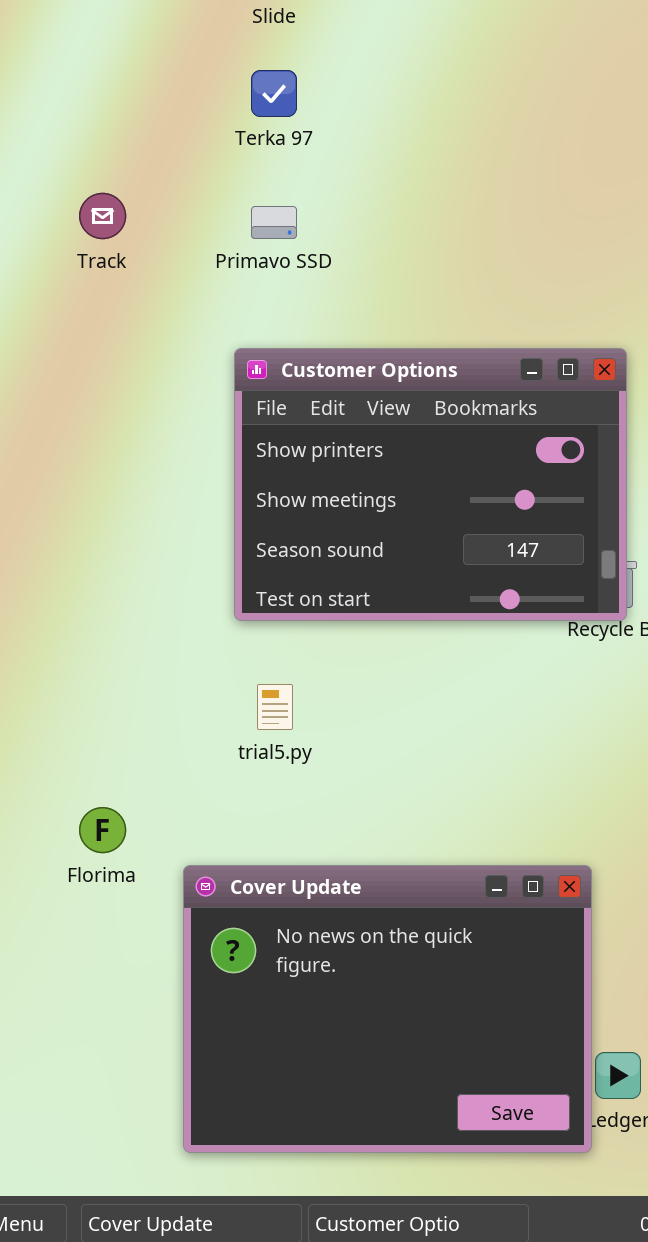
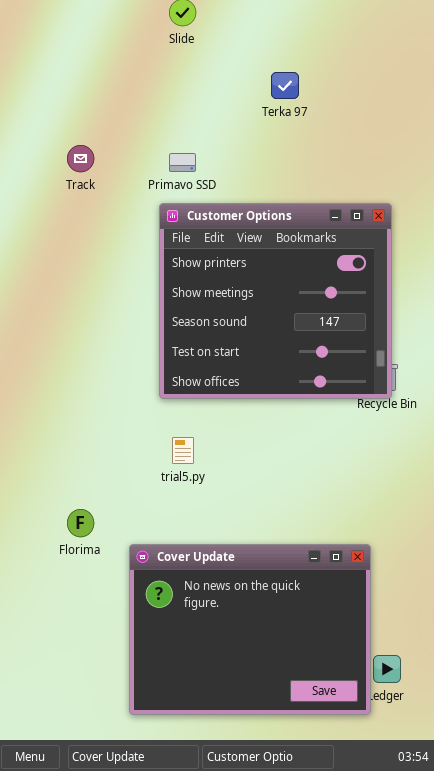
Terka 97: [251,70,297,117] -> [271,72,299,99], moved
Customer Options: [234,348,627,621] -> [159,203,392,399], resized

